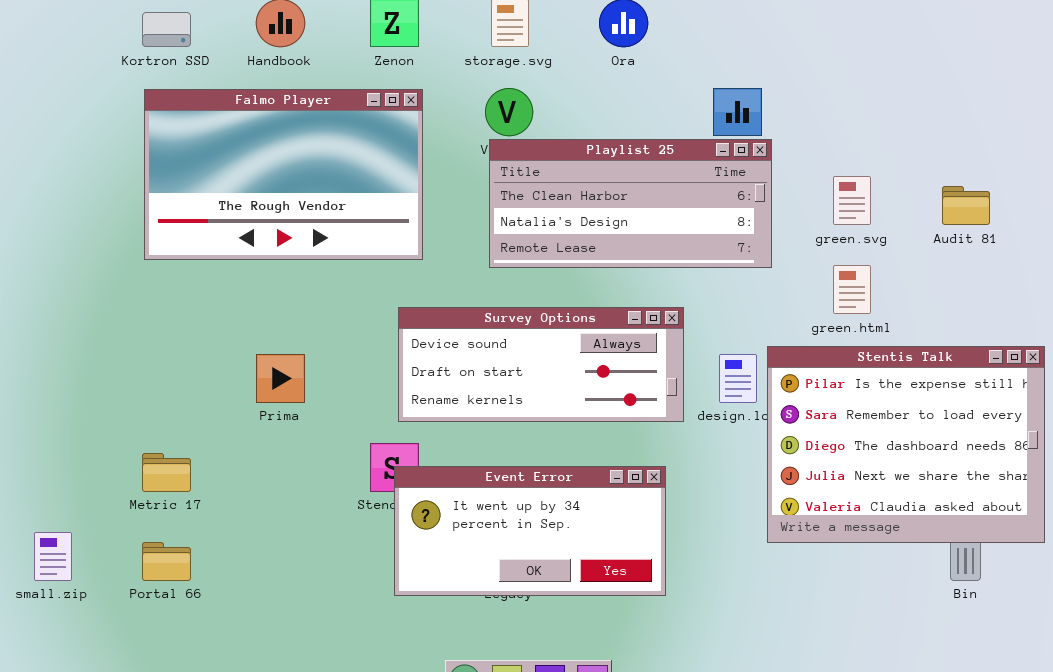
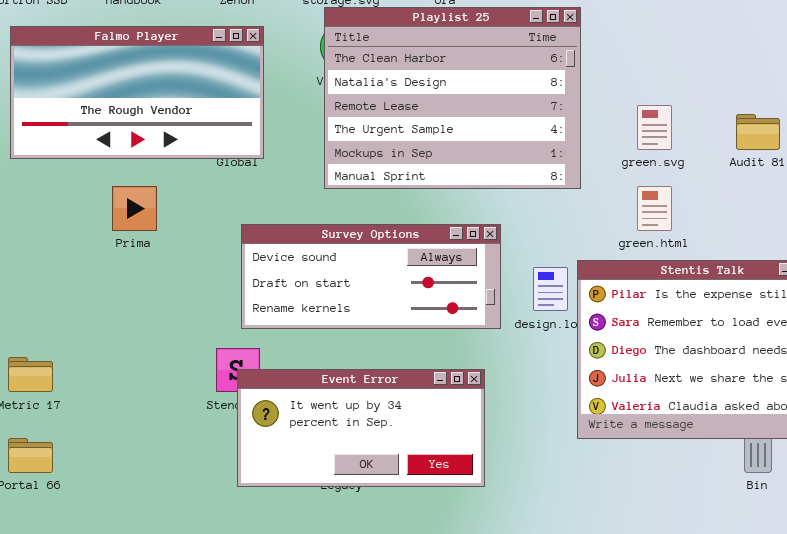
Falmo Player: [144,89,423,260] -> [10,26,264,159], resized
Playlist 25: [489,139,772,268] -> [324,7,581,189], resized
Prima: [256,354,305,403] -> [112,186,157,231], moved

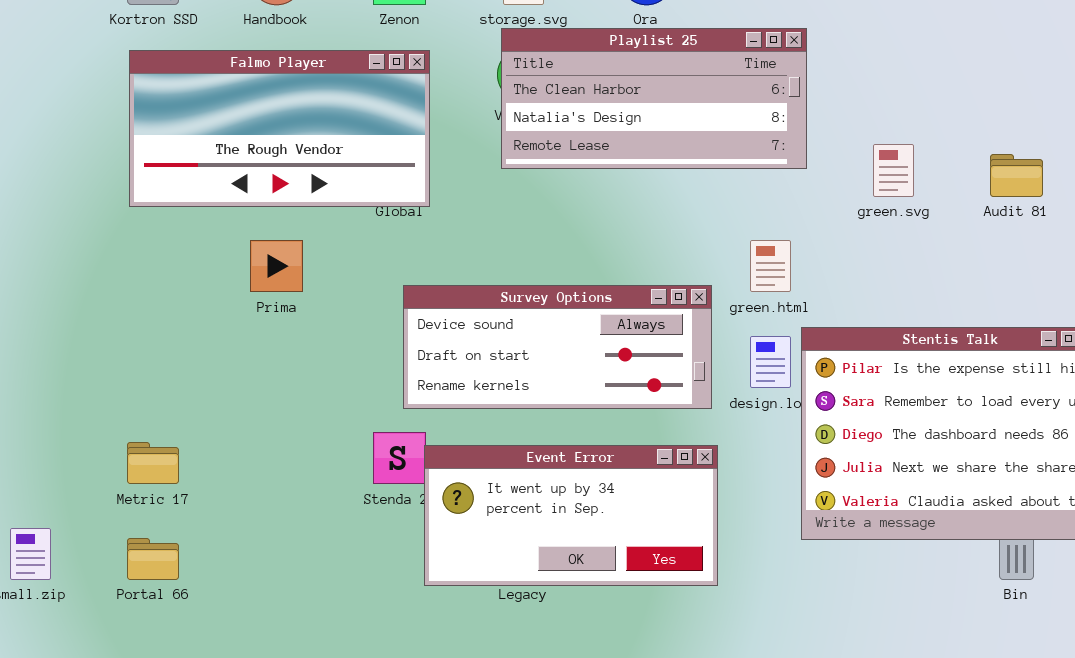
Playlist 25: [324,7,581,189] -> [501,28,807,169], resized
green.html: [637,186,672,231] -> [750,240,791,292], moved
Event Error: [237,369,485,487] -> [424,445,718,586], moved

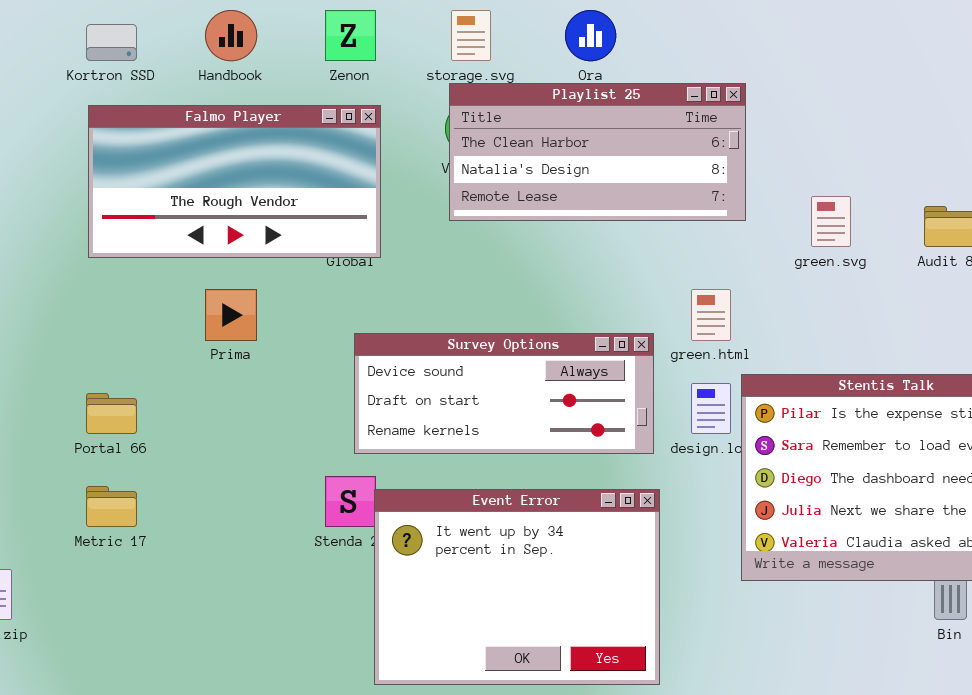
Event Error: [424,445,718,586] -> [374,489,660,685], resized
Portal 66: [127,538,179,580] -> [86,393,137,434], moved

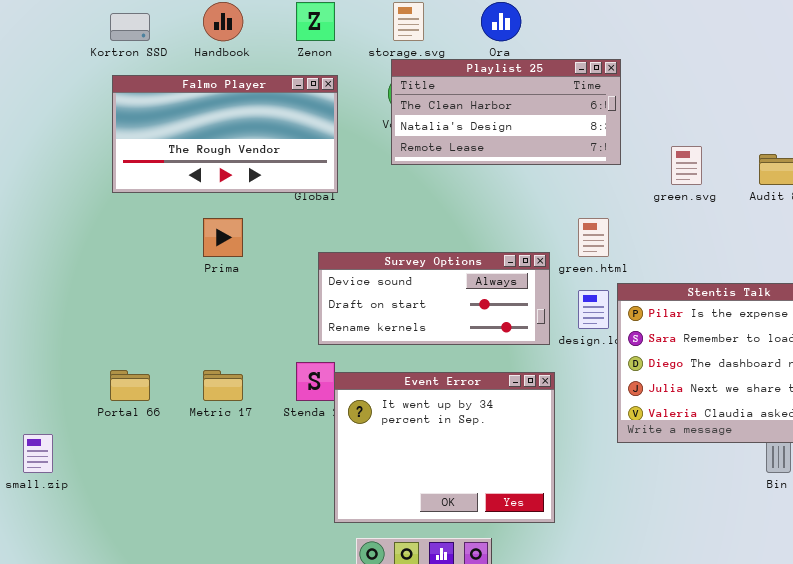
Portal 66: [86,393,137,434] -> [110,370,150,401], moved
Metric 17: [86,486,137,527] -> [203,370,243,401], moved

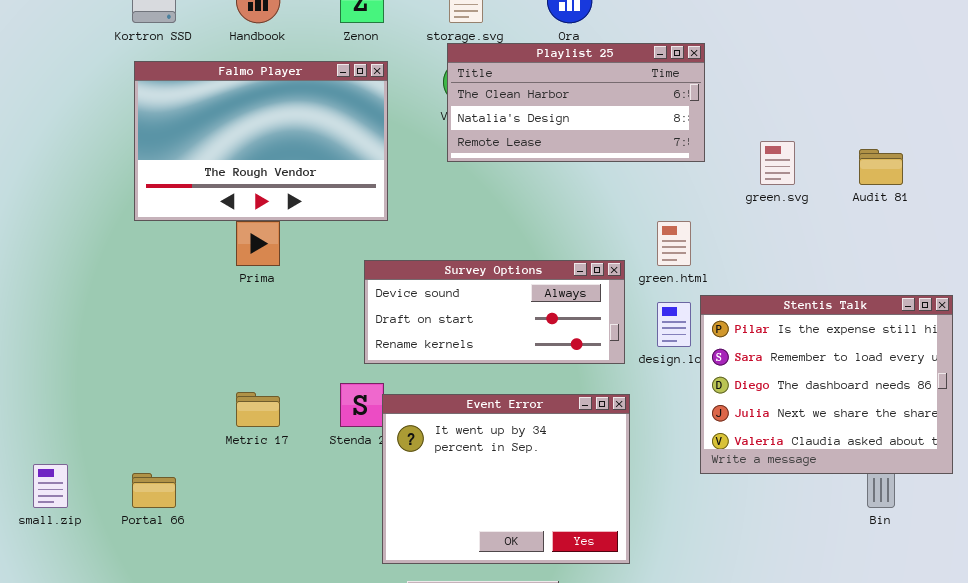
Falmo Player: [112,75,338,193] -> [134,61,388,221], resized
Portal 66: [110,370,150,401] -> [132,473,176,508], moved

